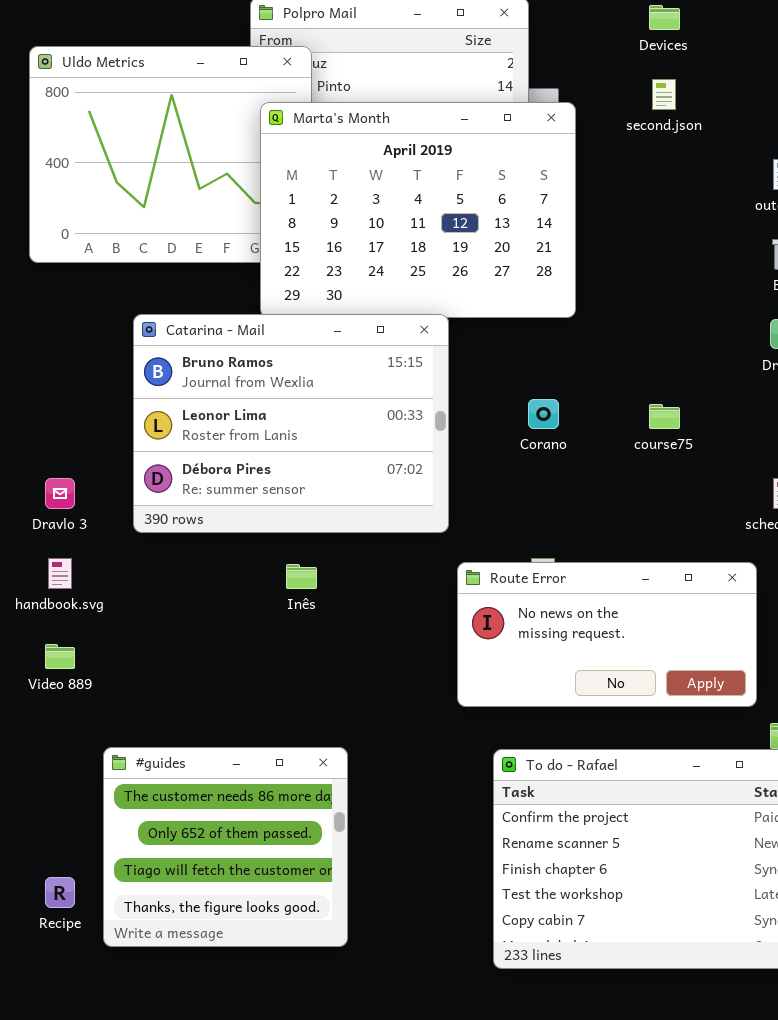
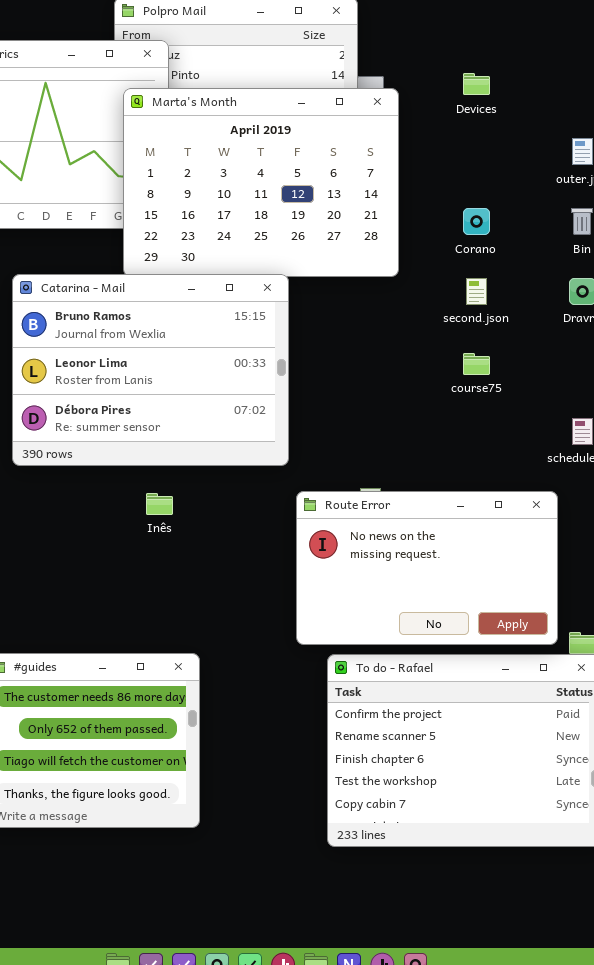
Devices: [649,5,680,30] -> [463,73,490,95], moved
second.json: [652,79,676,110] -> [466,278,487,305], moved
Corano: [528,399,559,429] -> [463,208,490,235], moved
Route Error: [457,562,757,707] -> [296,491,558,645], resized

